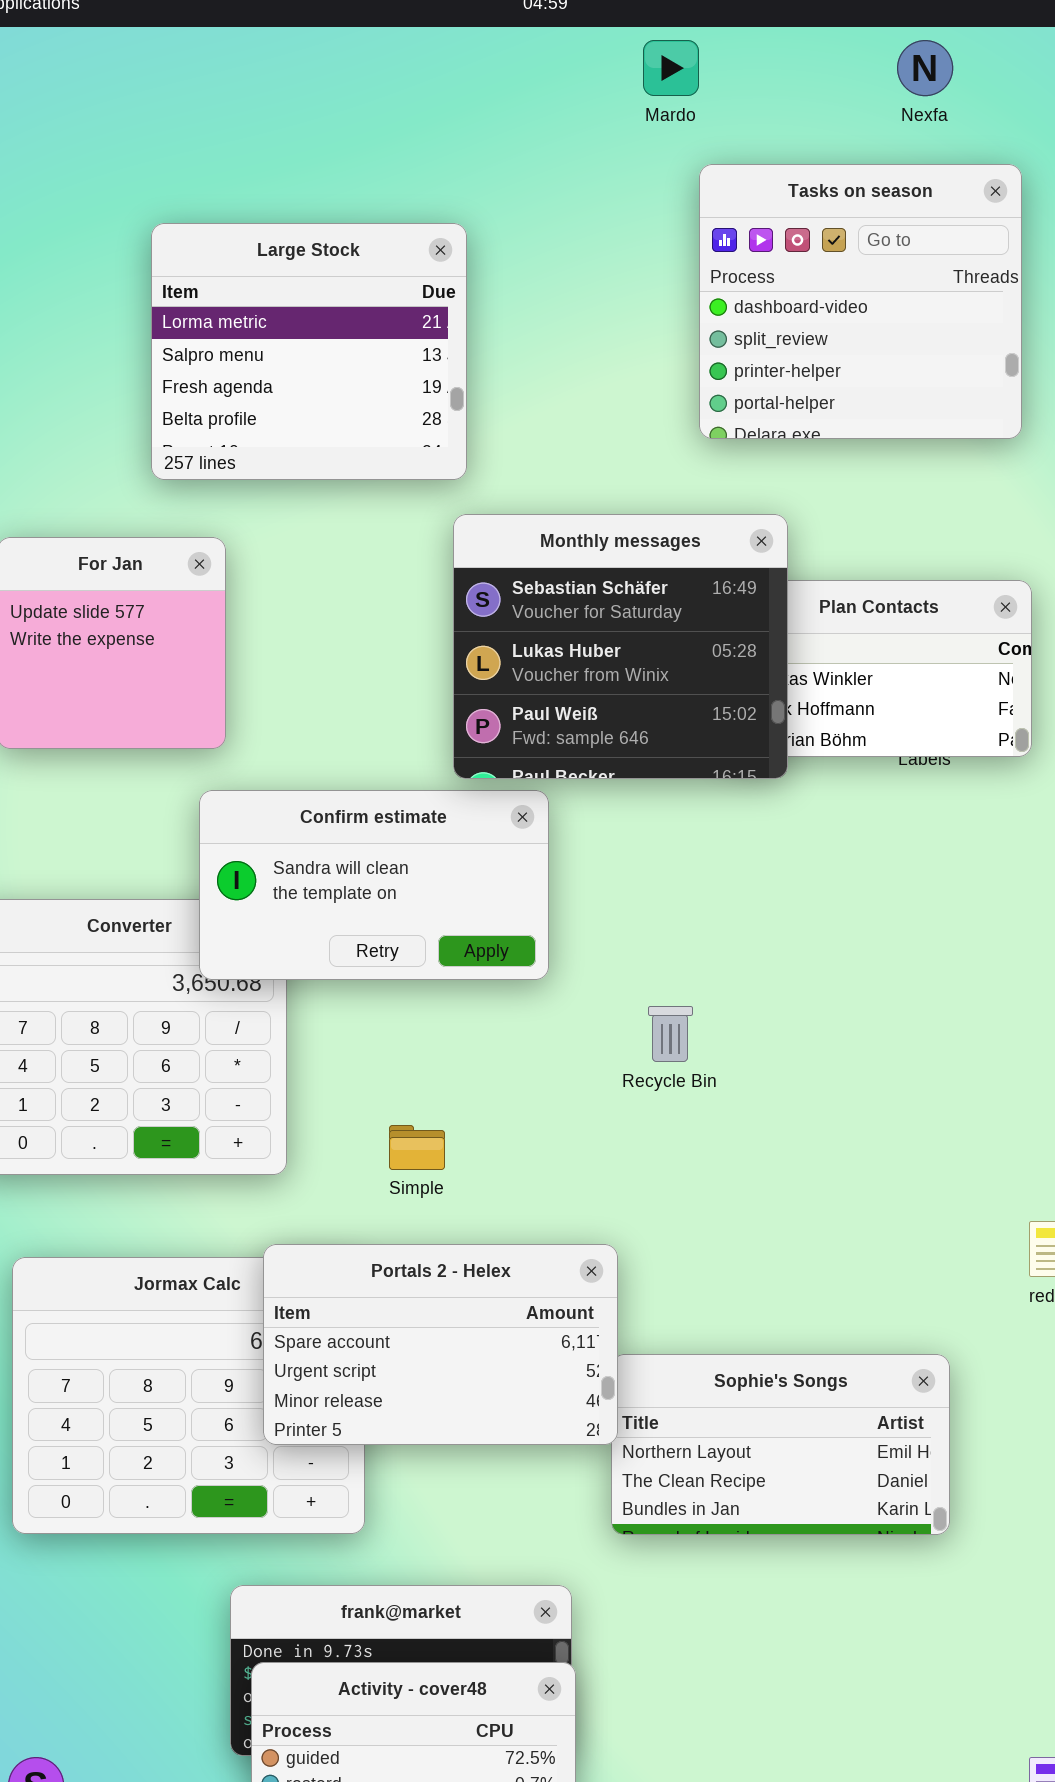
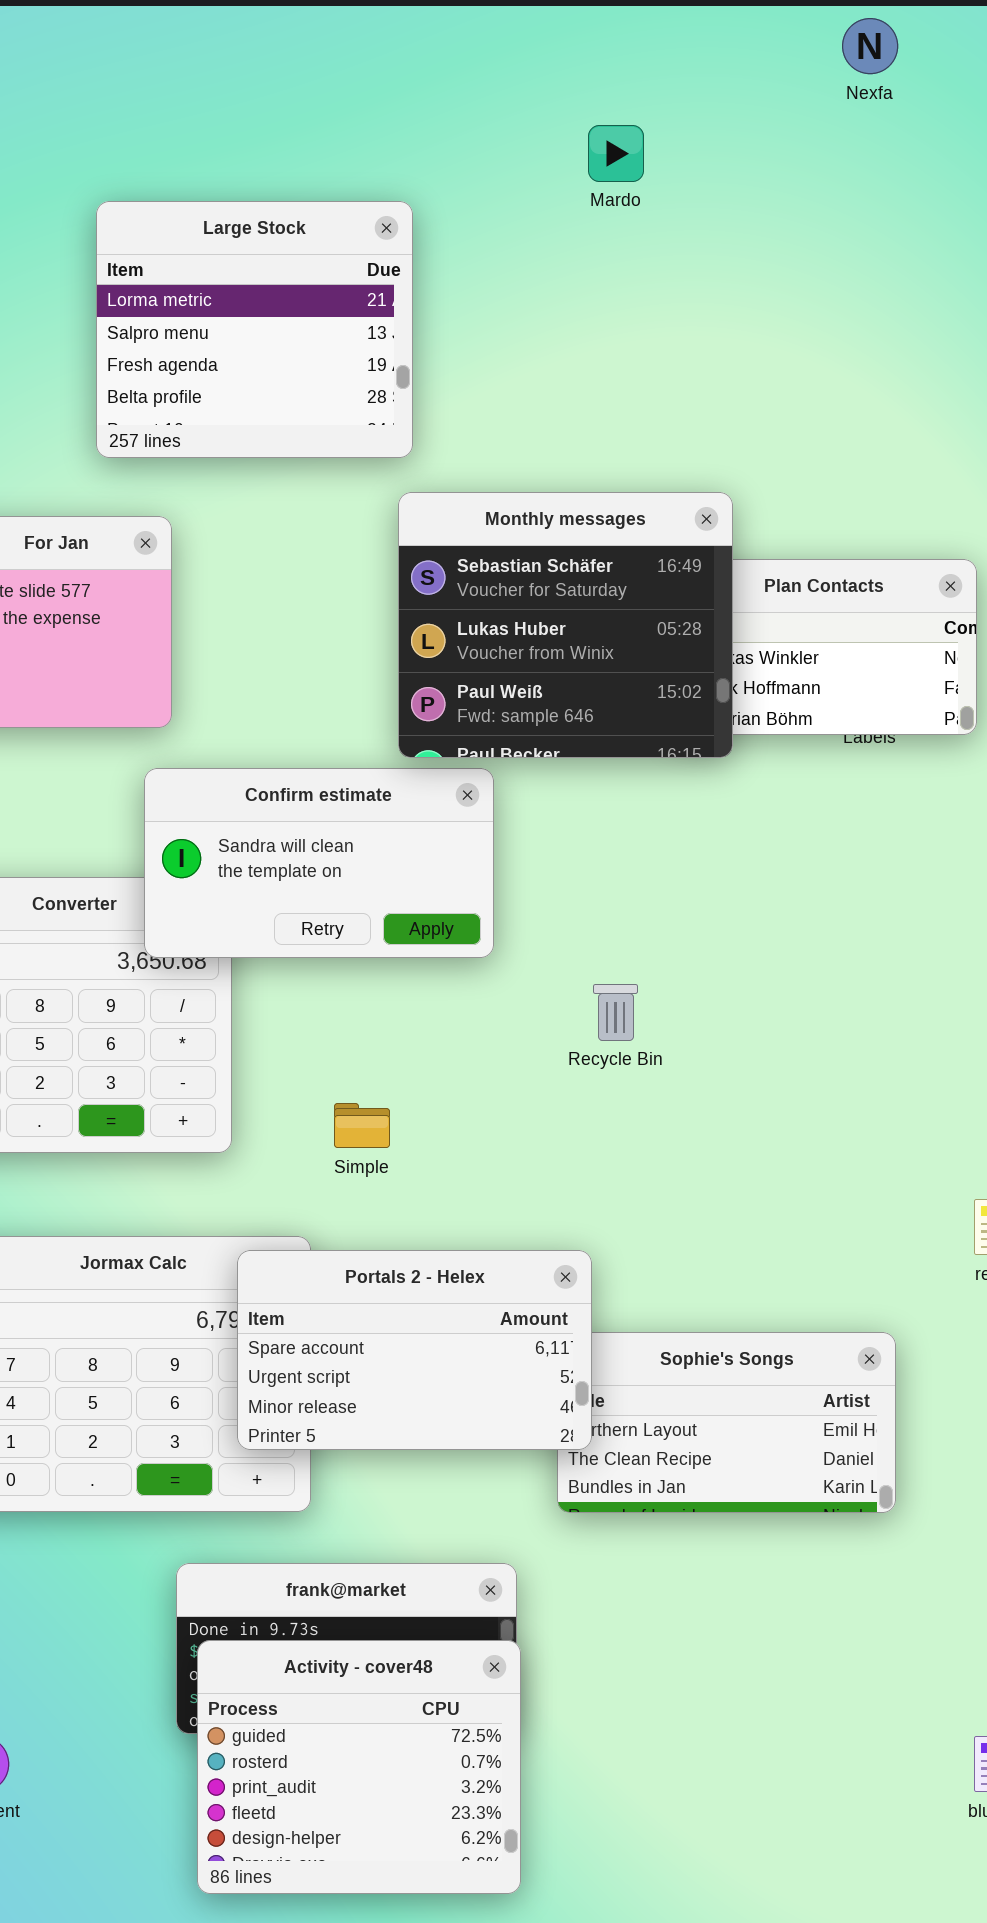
Mardo: [643,40,699,96] -> [588,125,644,182], moved
Tasks on season: [699,164,1022,439] -> none, closed
Portals 2 - Helex: [263,1244,618,1445] -> [237,1250,592,1450], moved

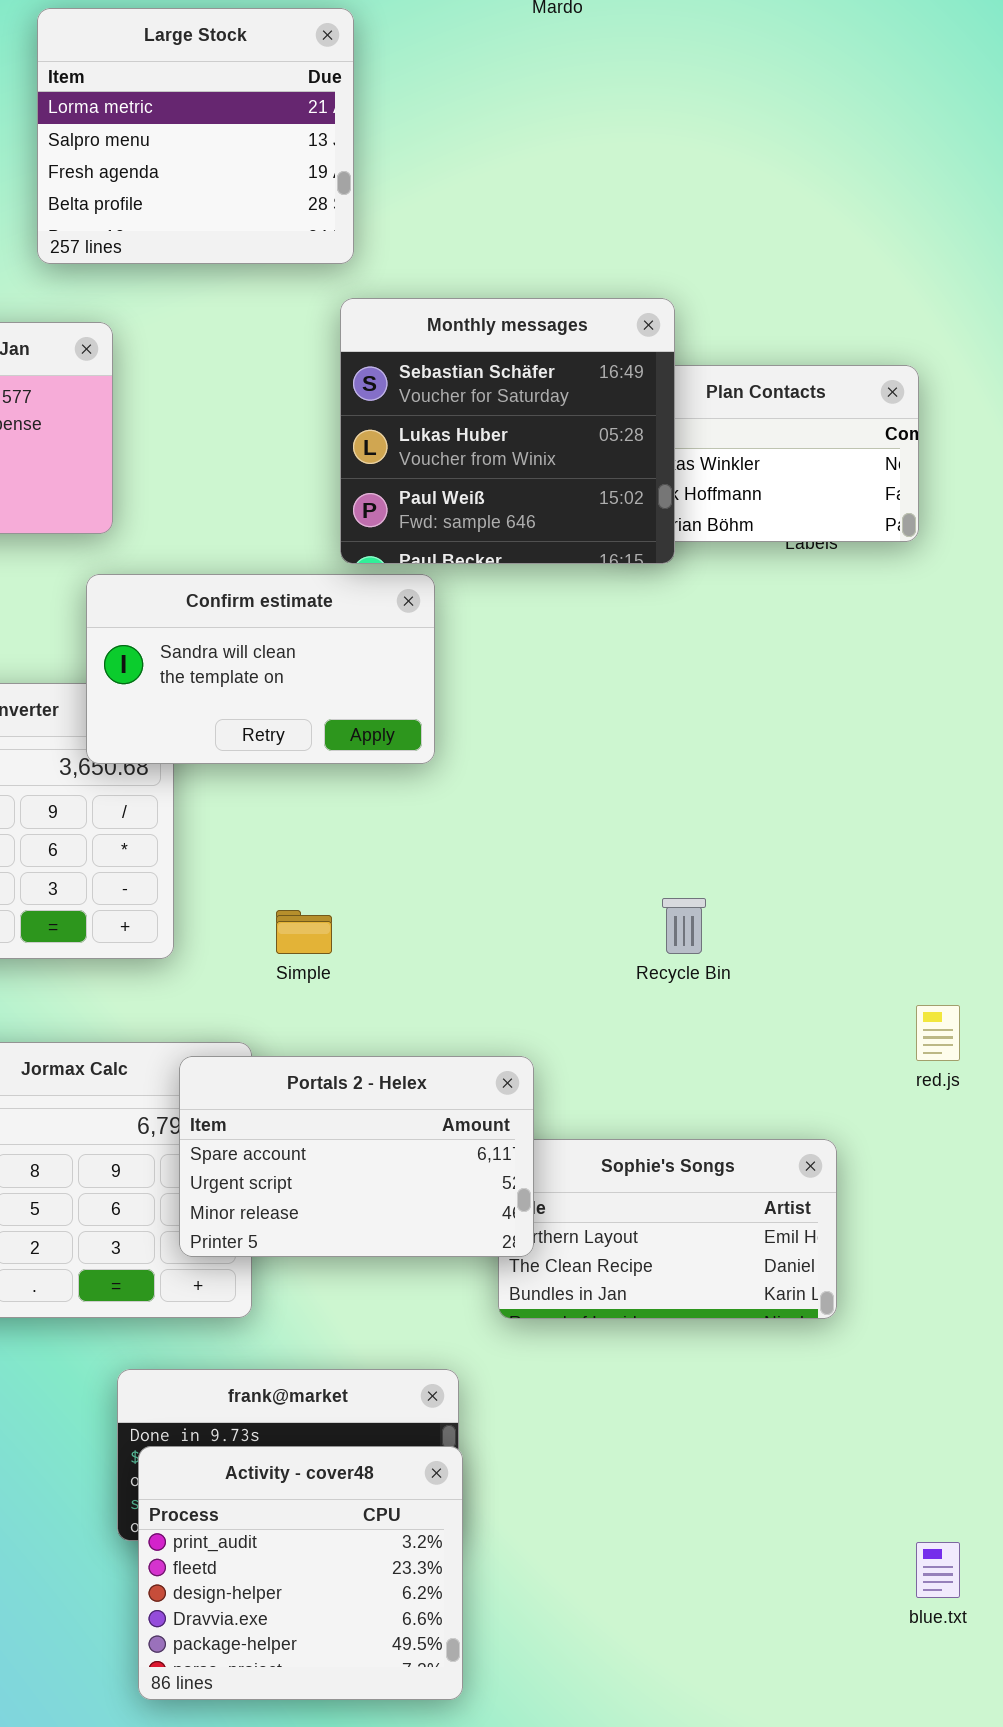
Recycle Bin: [593,984,638,1041] -> [662,898,706,954], moved
Activity - cover48: [197,1640,521,1894] -> [138,1446,463,1700], scrolled down 2 rows

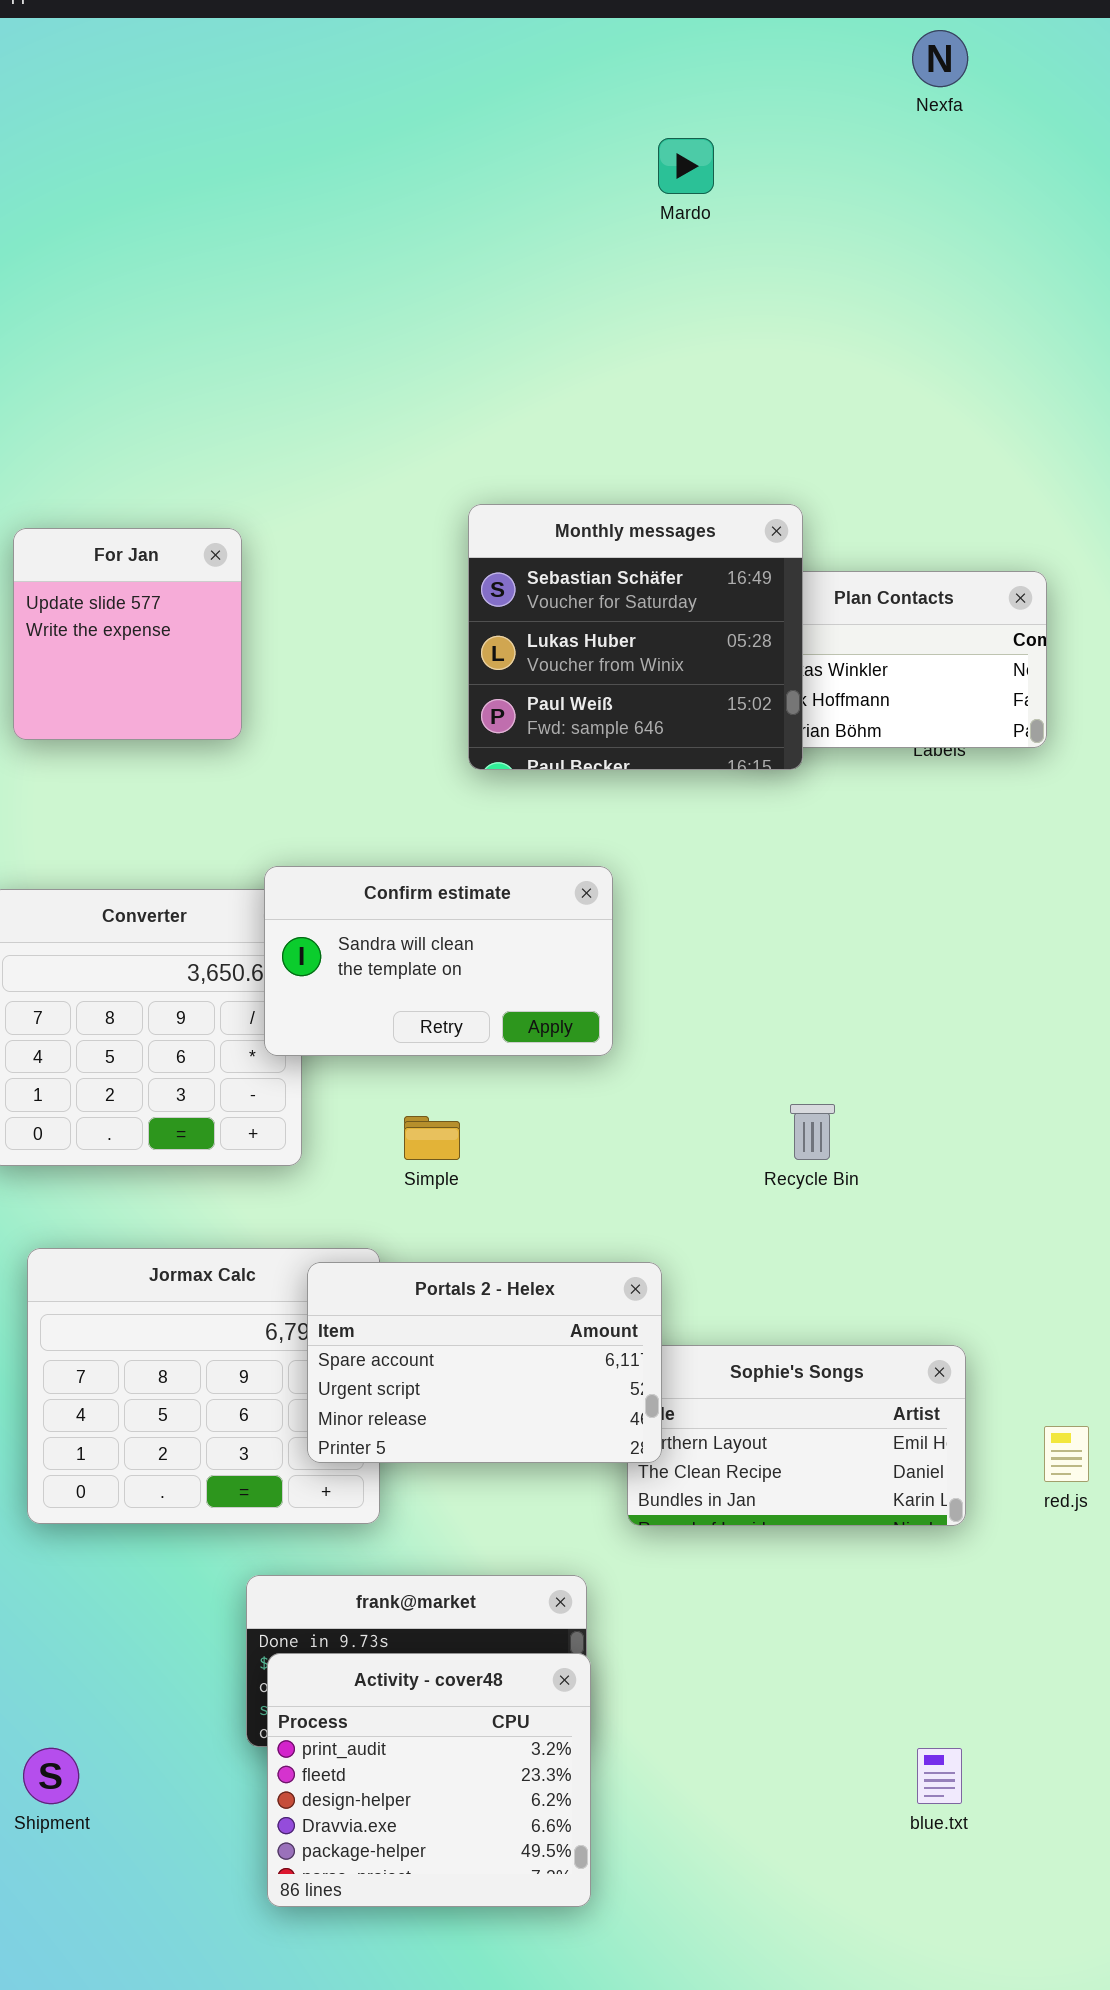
Large Stock: [37,8,354,264] -> none, closed
Confirm estimate: [86,574,435,764] -> [264,866,613,1056], moved
red.js: [916,1005,960,1061] -> [1044,1426,1089,1482], moved
blue.txt: [916,1542,960,1598] -> [917,1748,962,1804], moved

